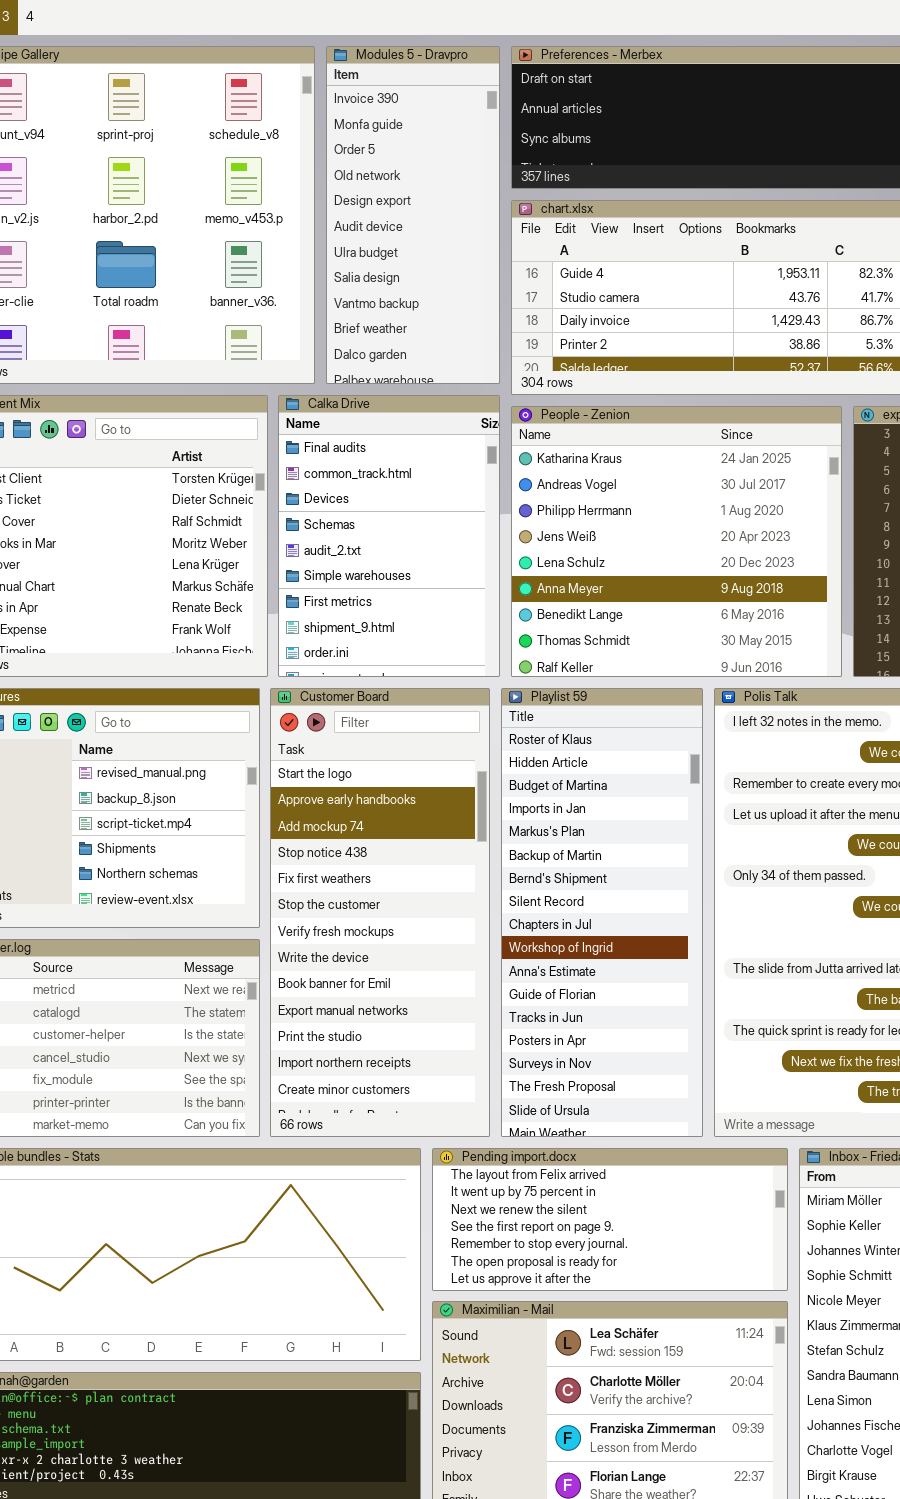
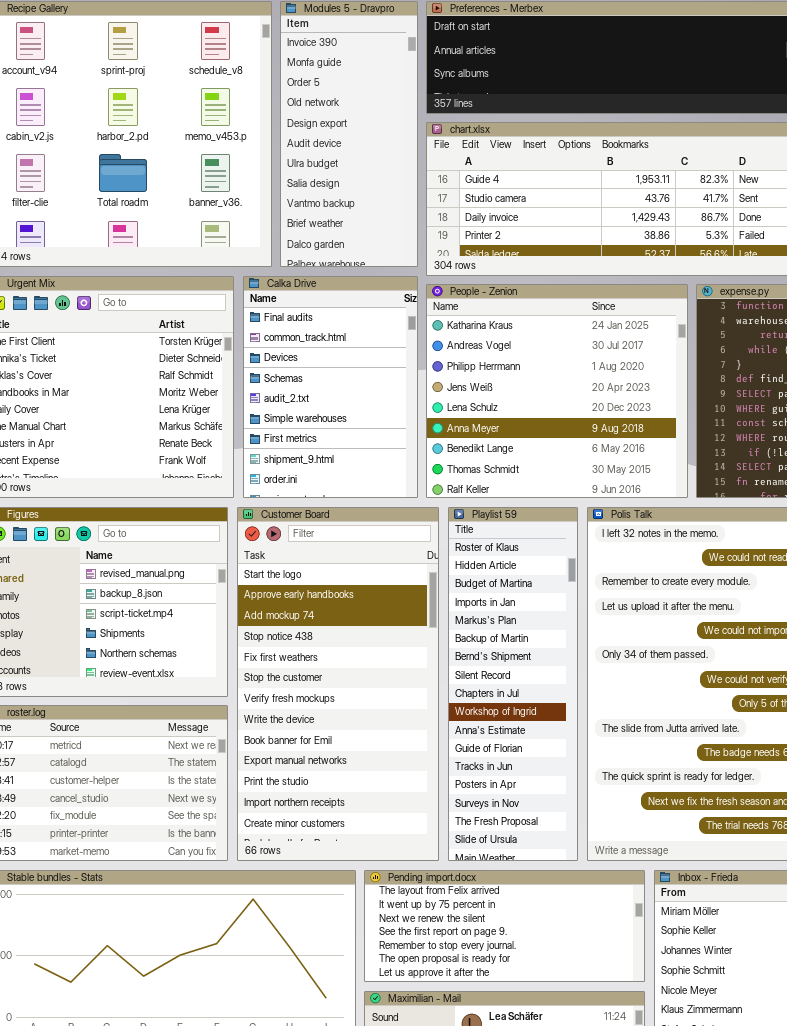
Customer Board: [270,688,490,1137] -> [237,507,439,861], resized
Playlist 59: [501,688,703,1137] -> [448,507,578,861], resized

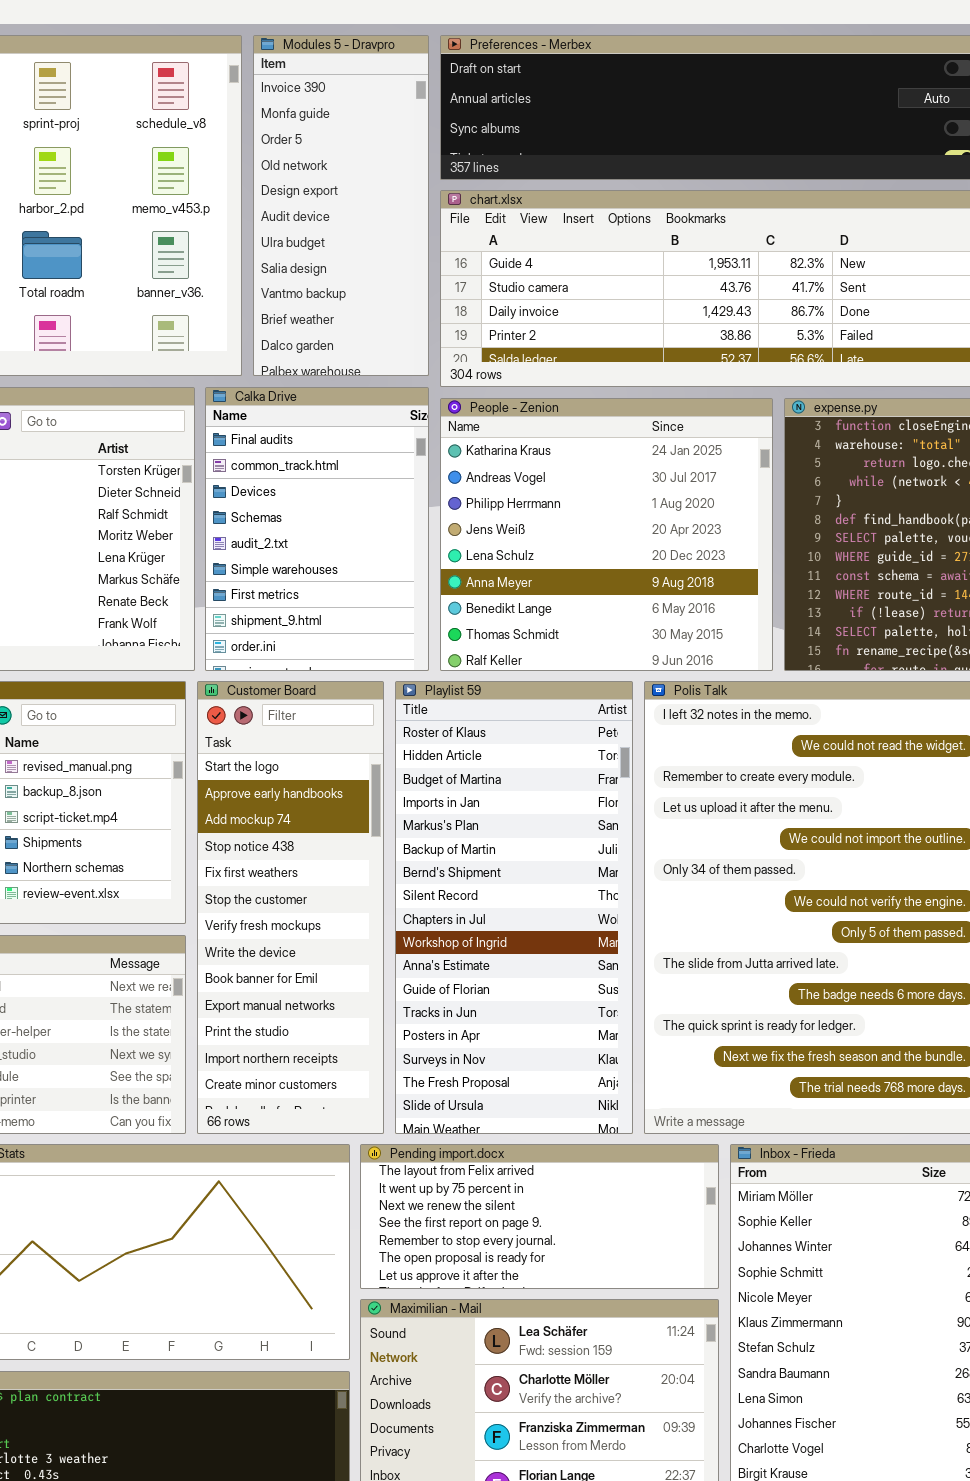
Customer Board: [237,507,439,861] -> [197,681,384,1134], resized
Playlist 59: [448,507,578,861] -> [395,681,633,1134], resized

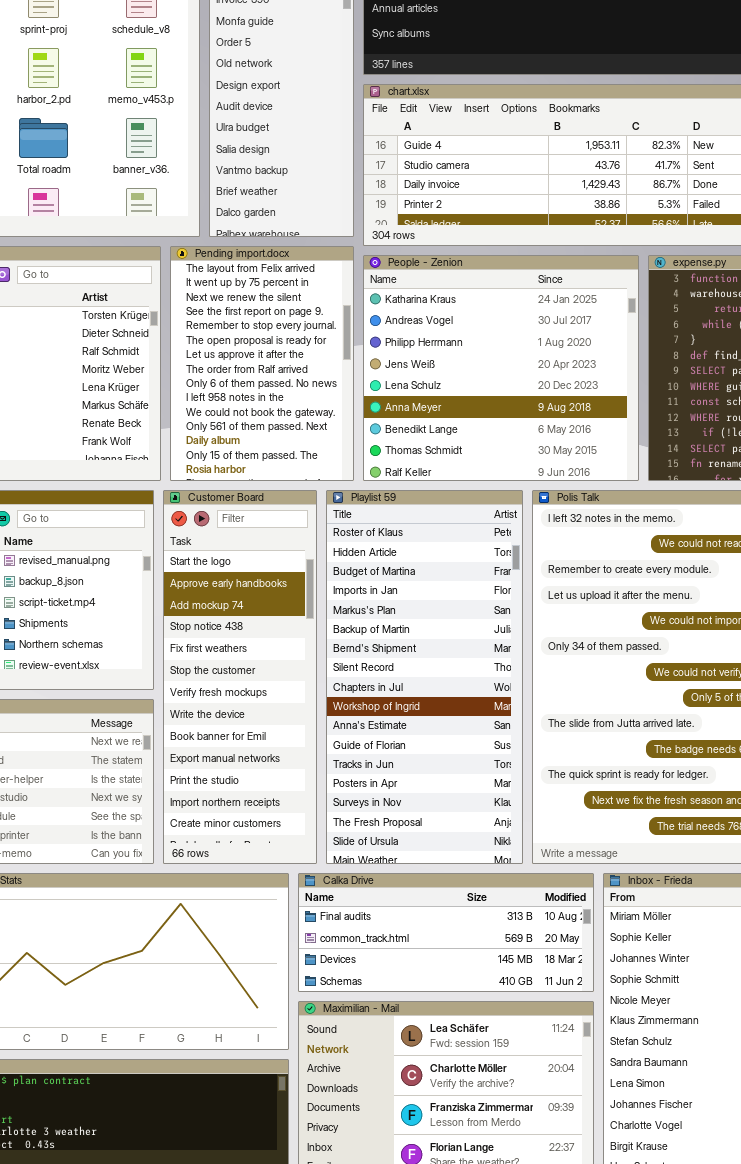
Calka Drive: [205,387,429,671] -> [298,873,594,992], moved, resized
Pending import.docx: [360,1144,719,1289] -> [170,246,354,481], moved, resized

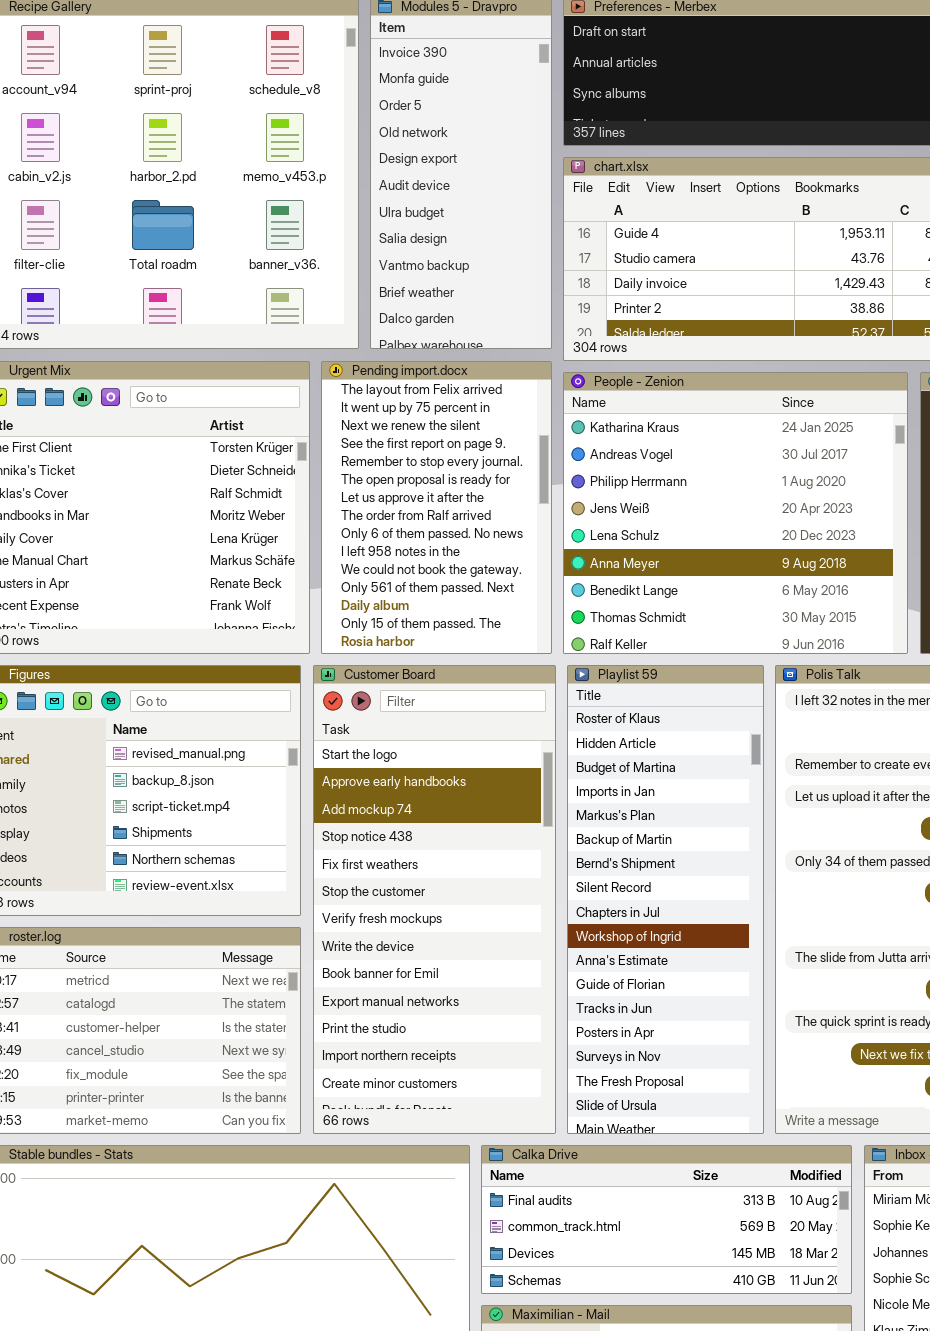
Customer Board: [163,490,317,864] -> [313,665,556,1134], resized
Playlist 59: [326,490,523,864] -> [567,665,764,1134], resized

